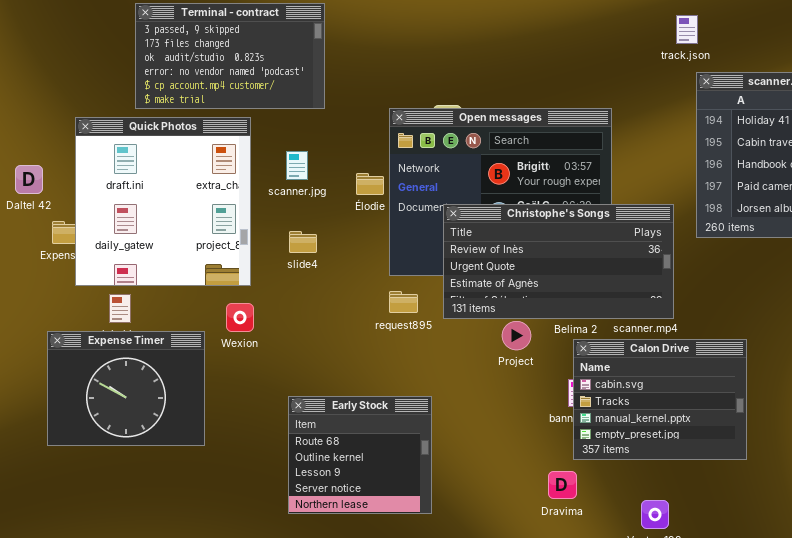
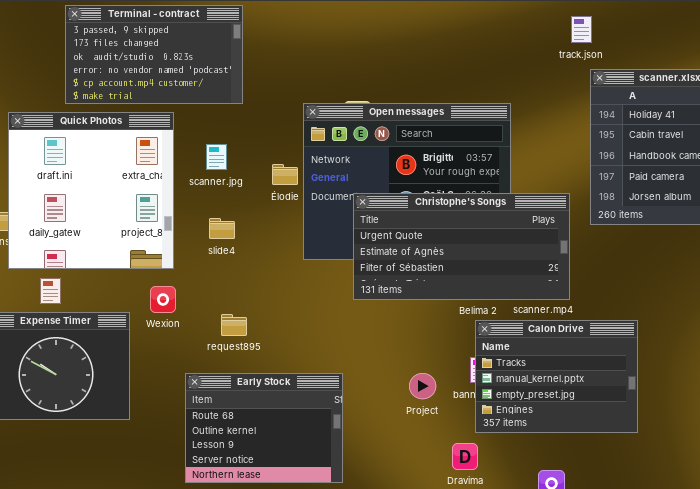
Christophe's Songs: [443,204,674,319] -> [353,193,570,300], scrolled down 1 row
request895: [389,291,418,313] -> [221,314,247,336], moved
Project: [502,321,531,350] -> [409,373,436,399], moved
Calon Drive: [573,339,747,460] -> [475,320,638,433], scrolled down 1 row
Early Stock: [288,396,432,514] -> [185,373,343,483], resized

